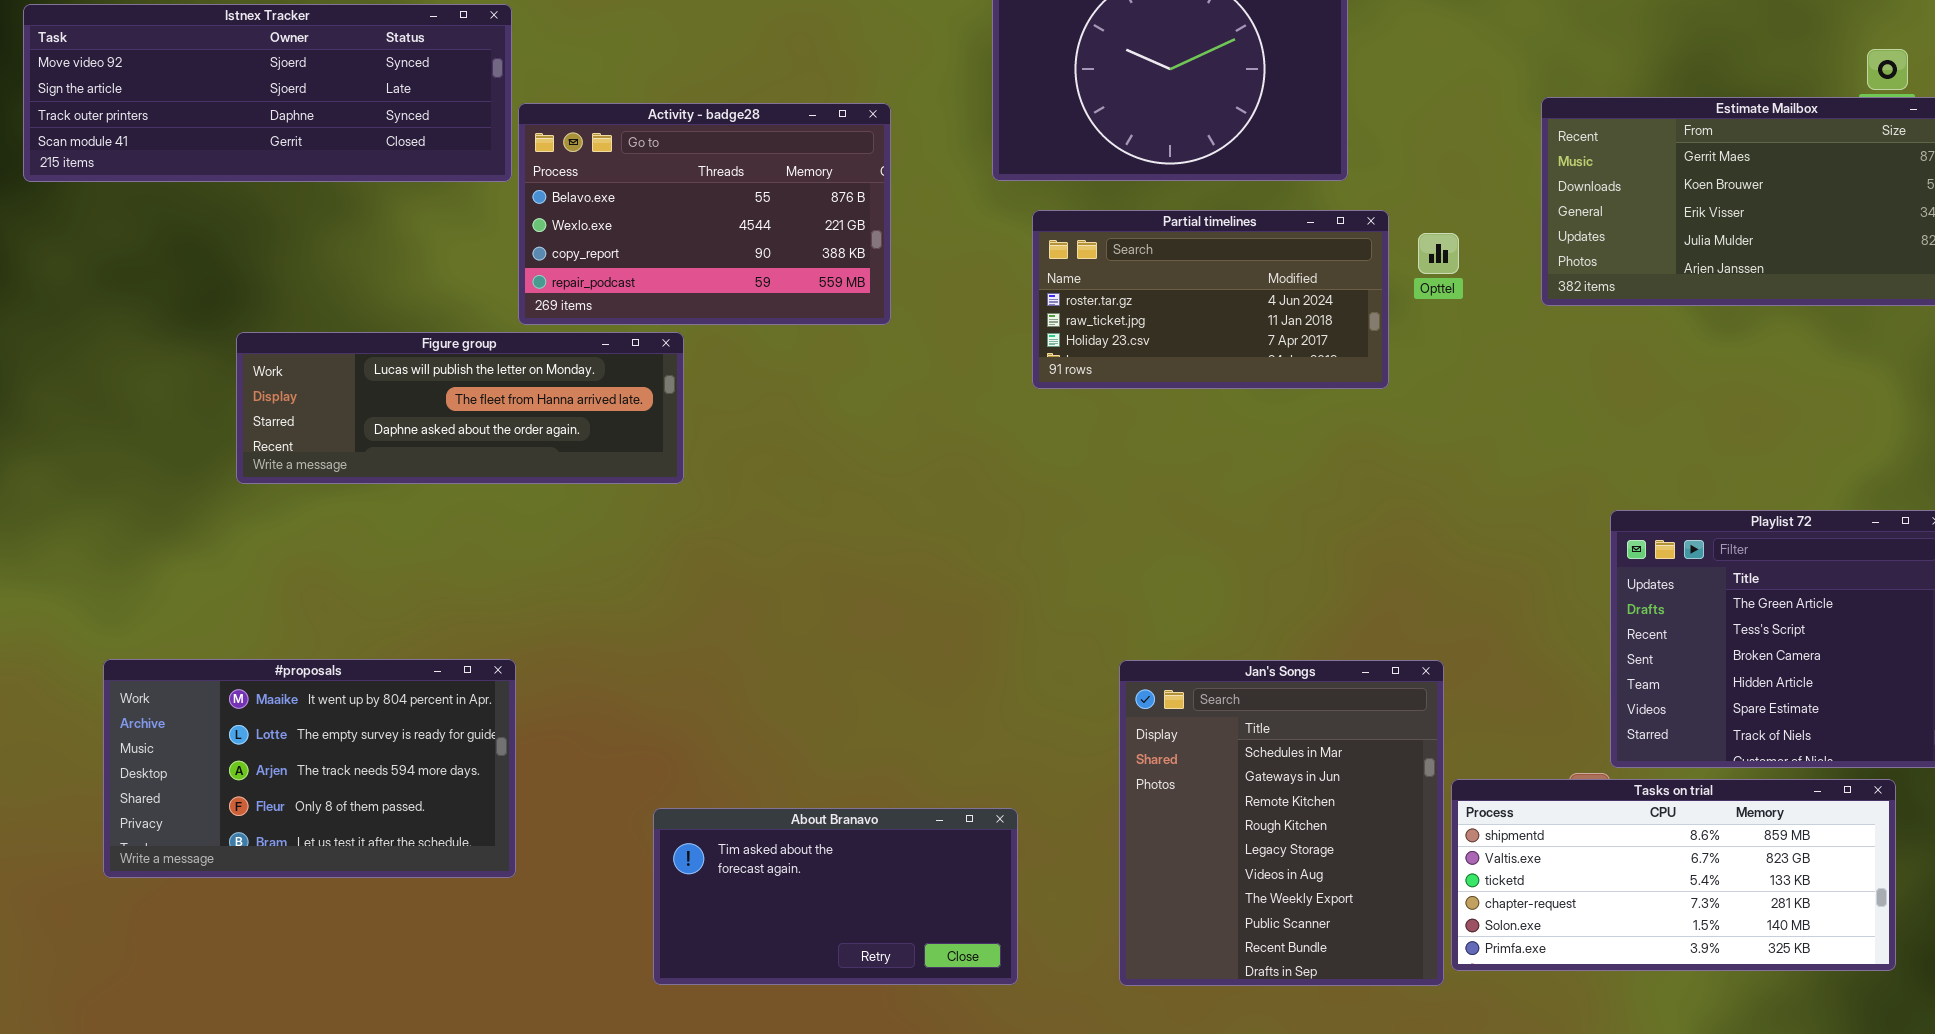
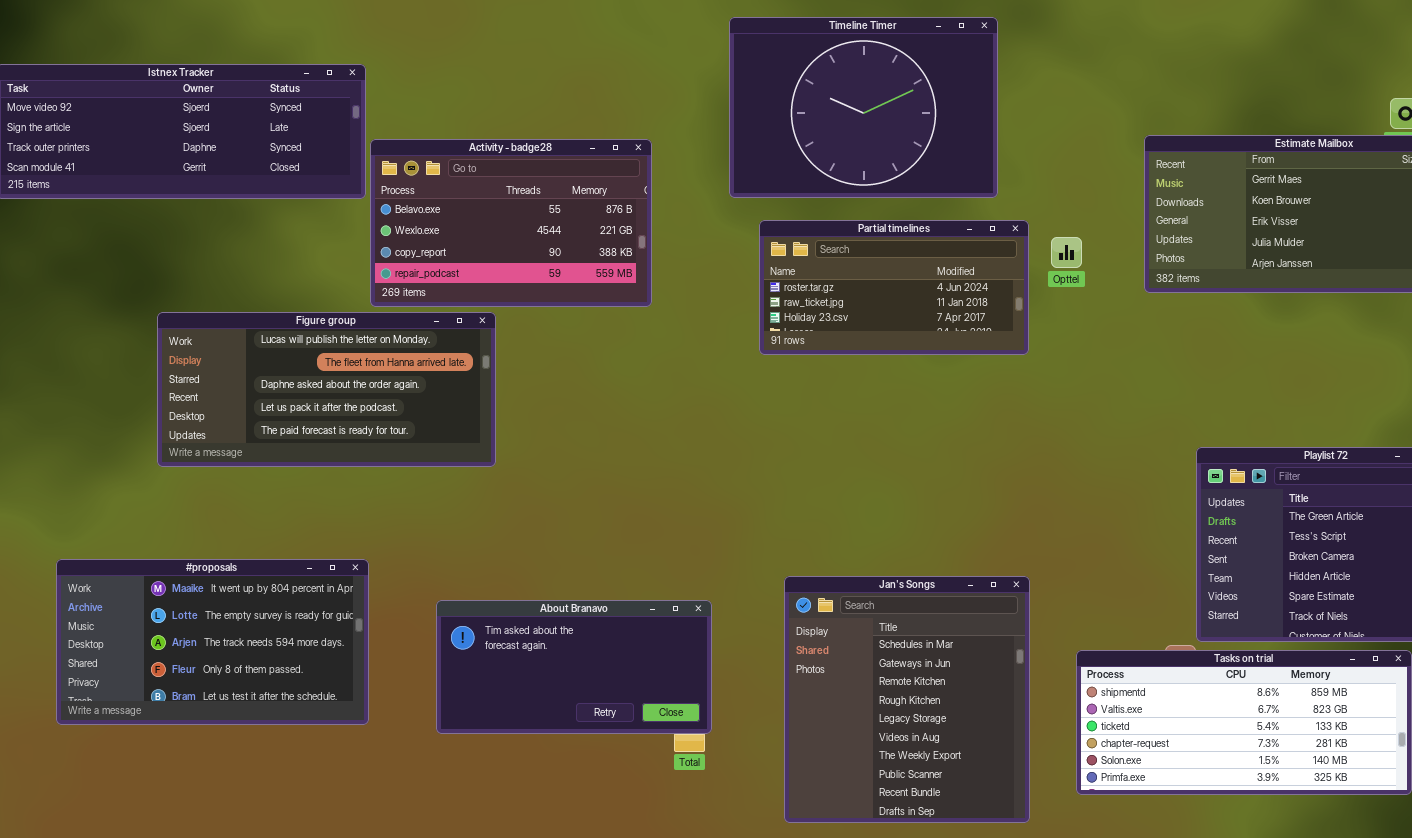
Figure group: [236,332,684,484] -> [157,312,496,467], resized
Jan's Songs: [1119,660,1444,986] -> [784,576,1030,823], moved
About Branavo: [653,808,1018,985] -> [436,600,712,734], moved

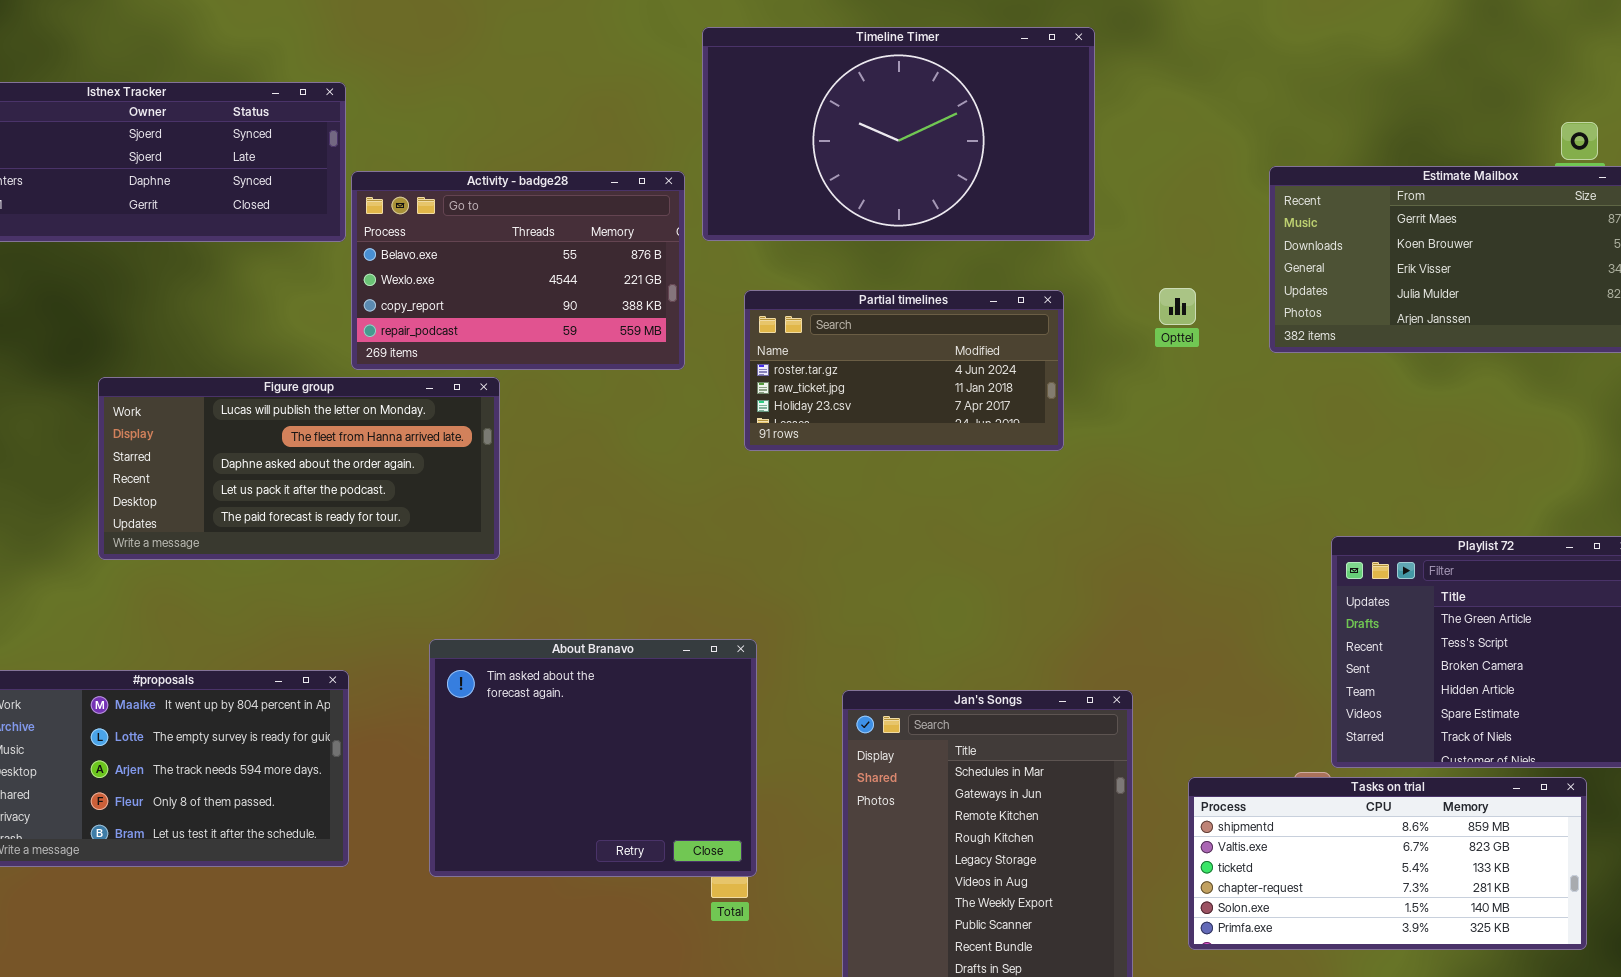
Timeline Timer: [729,17,998,198] -> [702,27,1095,241], resized
Partial timelines: [759,220,1029,355] -> [744,290,1064,451], moved
About Branavo: [436,600,712,734] -> [429,639,757,877], resized

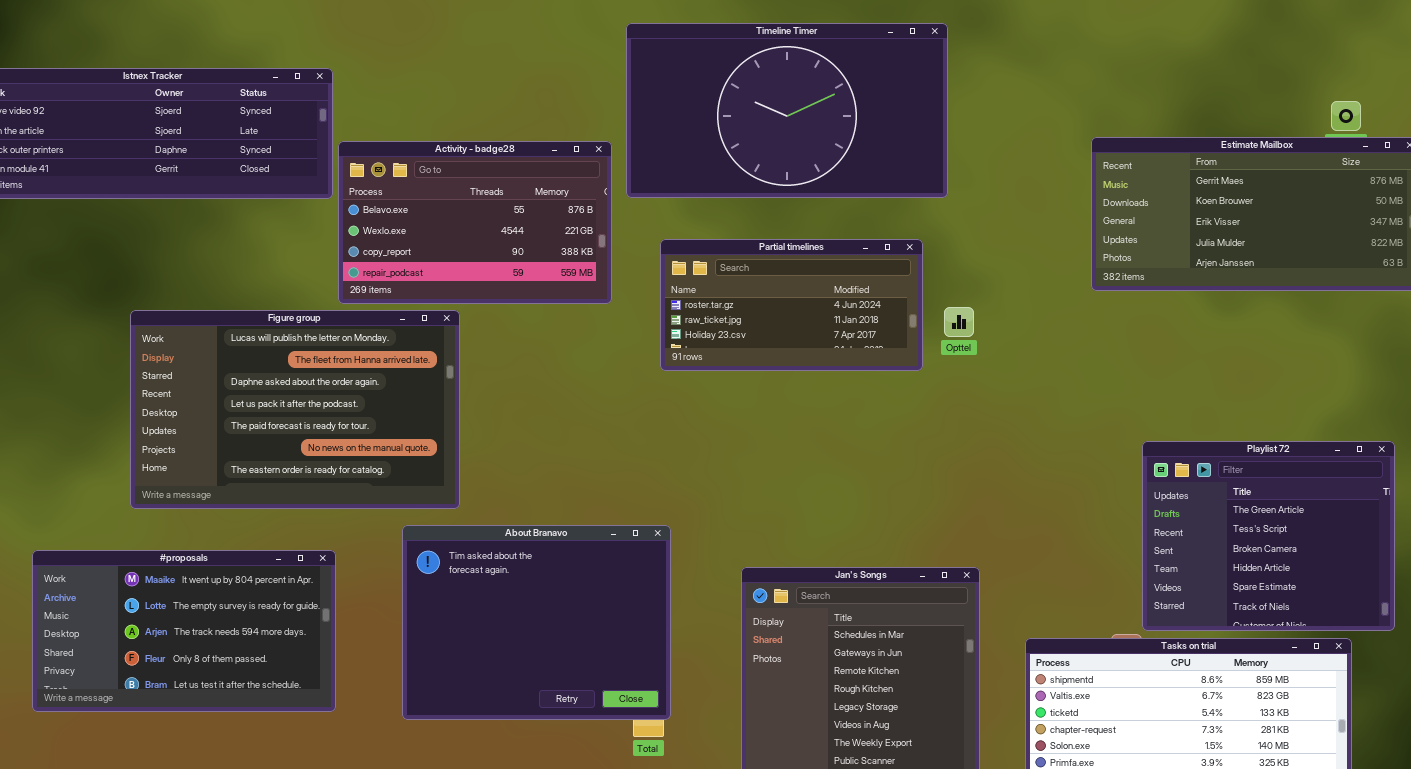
Opttel: [1159,288,1196,325] -> [944,307,974,337], moved
Figure group: [98,377,500,560] -> [130,310,460,509], resized

